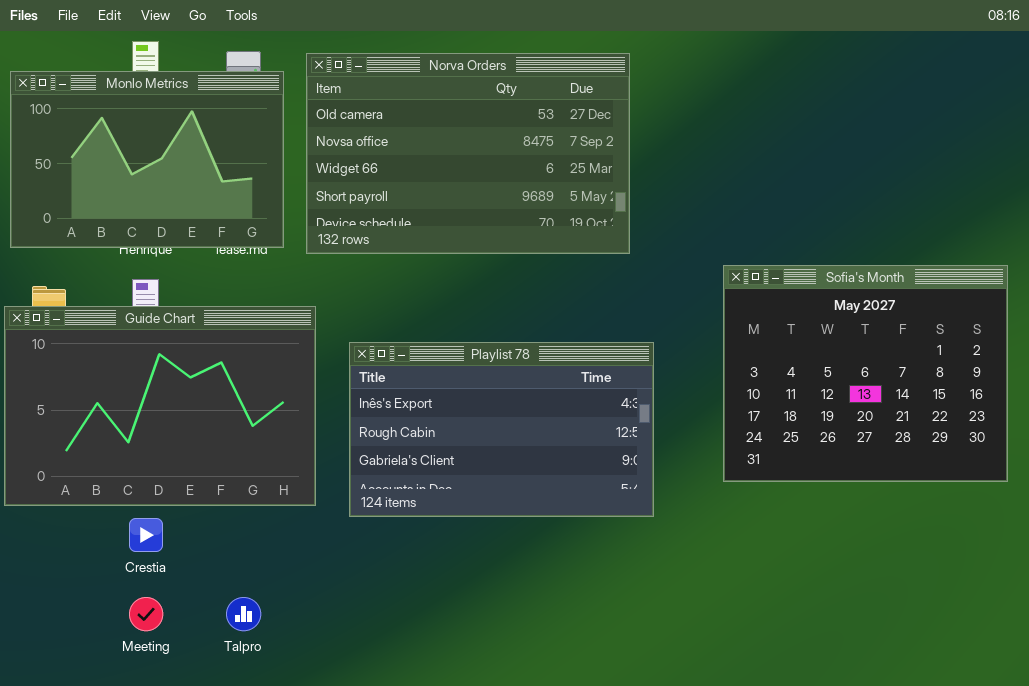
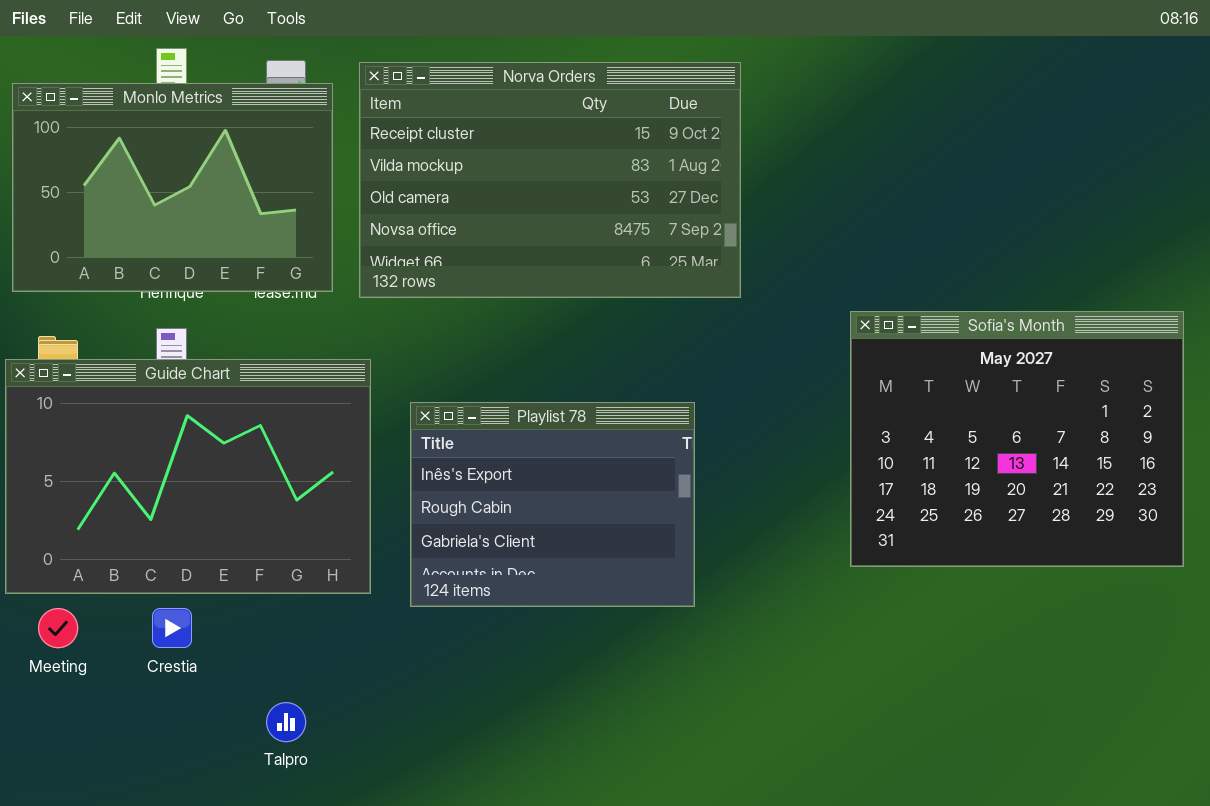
Norva Orders: [306,53,630,254] -> [359,62,741,298], scrolled up 2 rows
Playlist 78: [349,342,654,517] -> [410,402,695,607], resized
Meeting: [129,597,163,631] -> [38,608,78,648], moved

